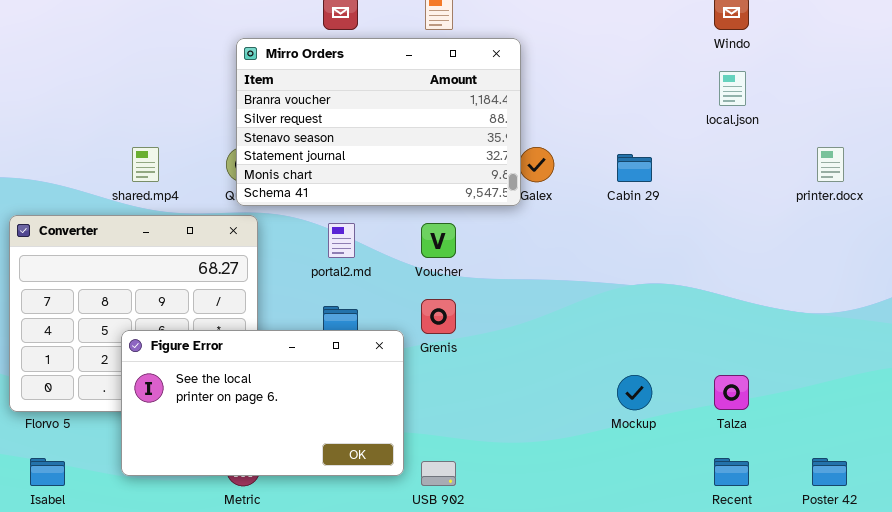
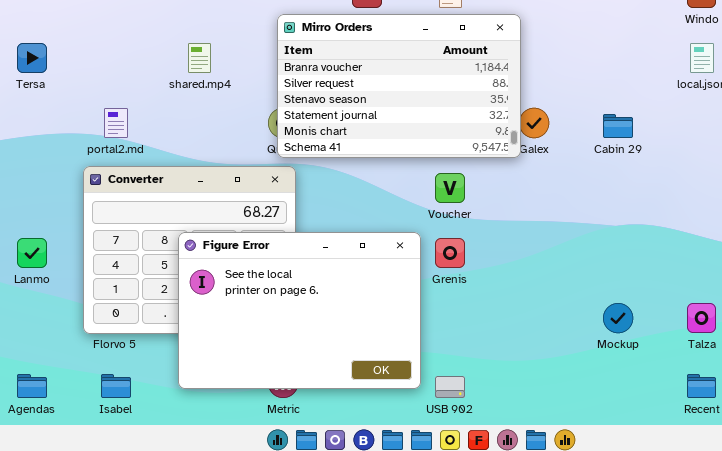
shared.mp4: [132,147,159,182] -> [188,43,211,73], moved
portal2.md: [328,223,355,258] -> [104,108,128,138], moved
Figure Error: [121,330,404,476] -> [178,232,421,389], resized

